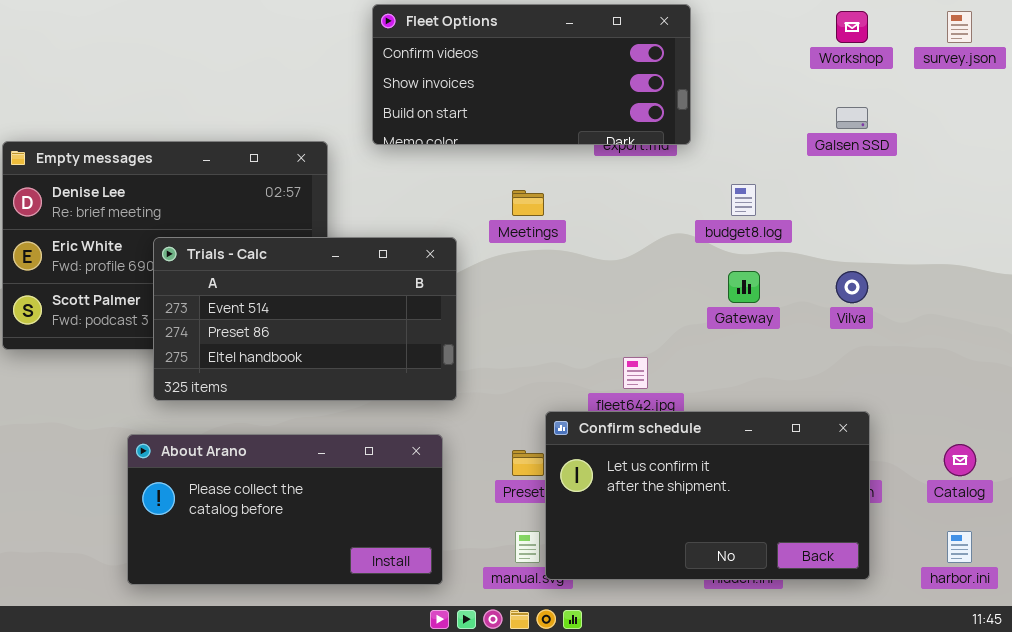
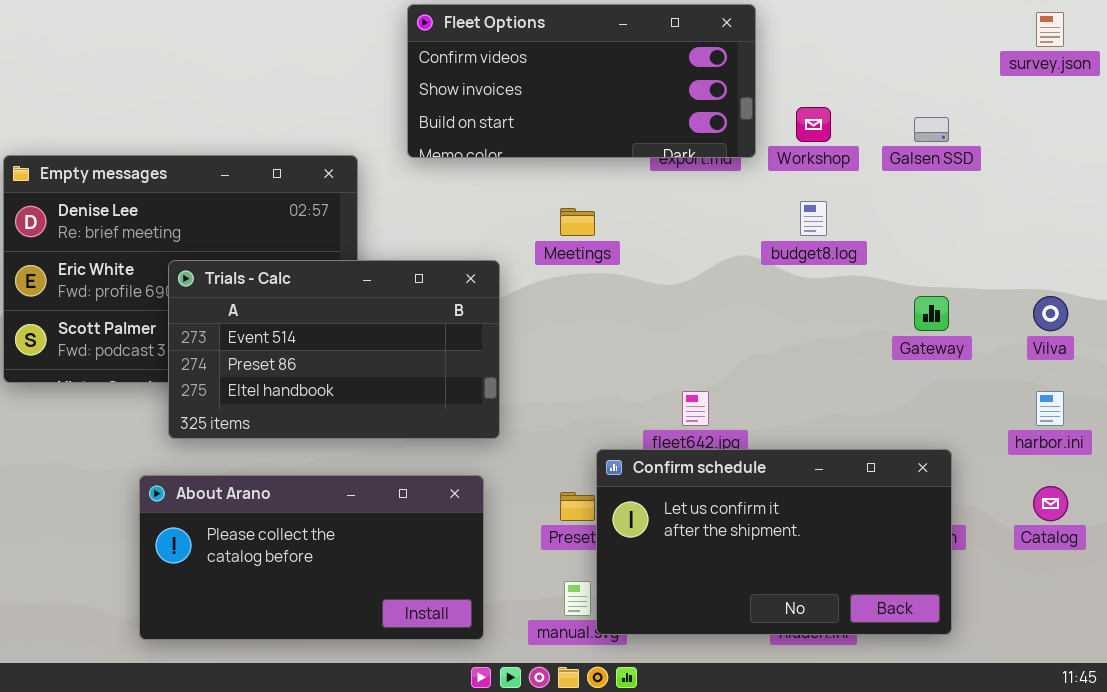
Workshop: [836,11,868,43] -> [796,107,831,142], moved
Gateway: [728,271,760,303] -> [914,296,949,331], moved
Vilva: [836,271,868,303] -> [1033,296,1068,331], moved
harbor.ini: [947,531,972,563] -> [1036,391,1064,426], moved

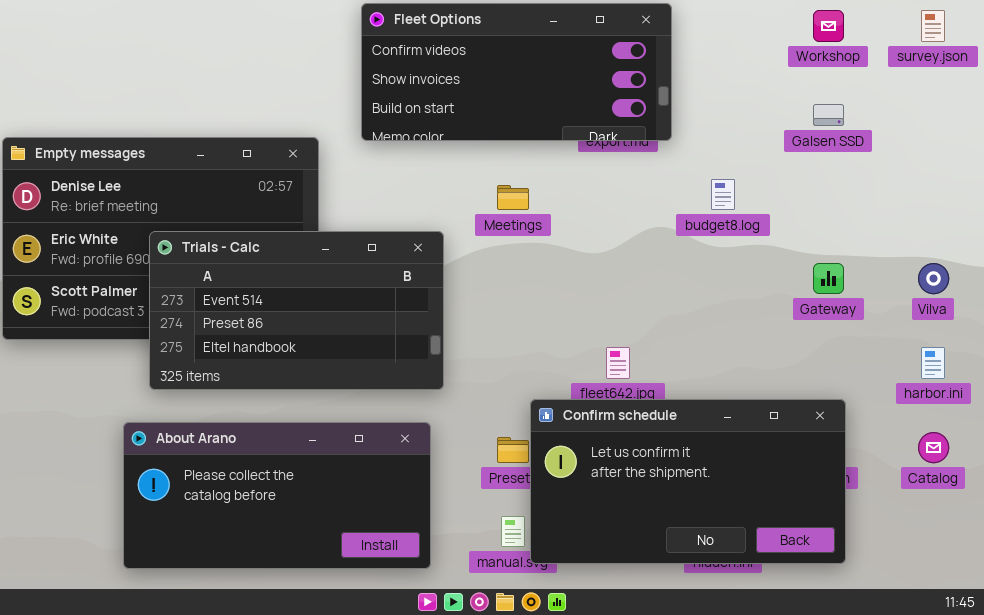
Workshop: [796,107,831,142] -> [813,10,844,42], moved

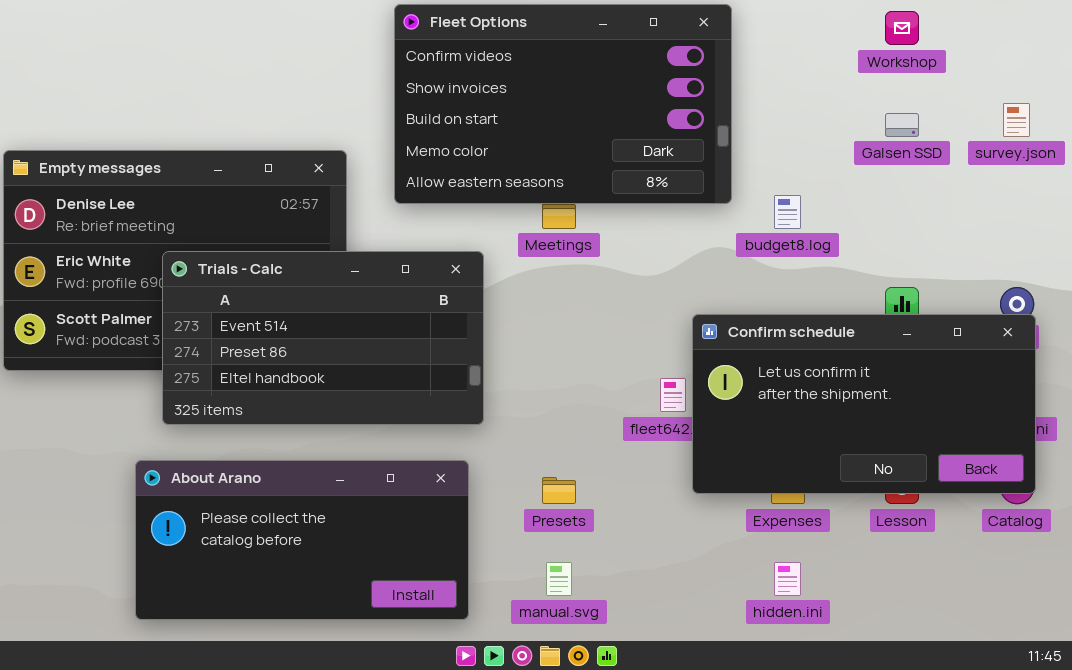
Fleet Options: [361,3,672,141] -> [394,4,732,204], resized
survey.json: [921,10,945,42] -> [1003,103,1030,137], moved
Confirm schedule: [530,399,846,564] -> [692,314,1036,494], moved

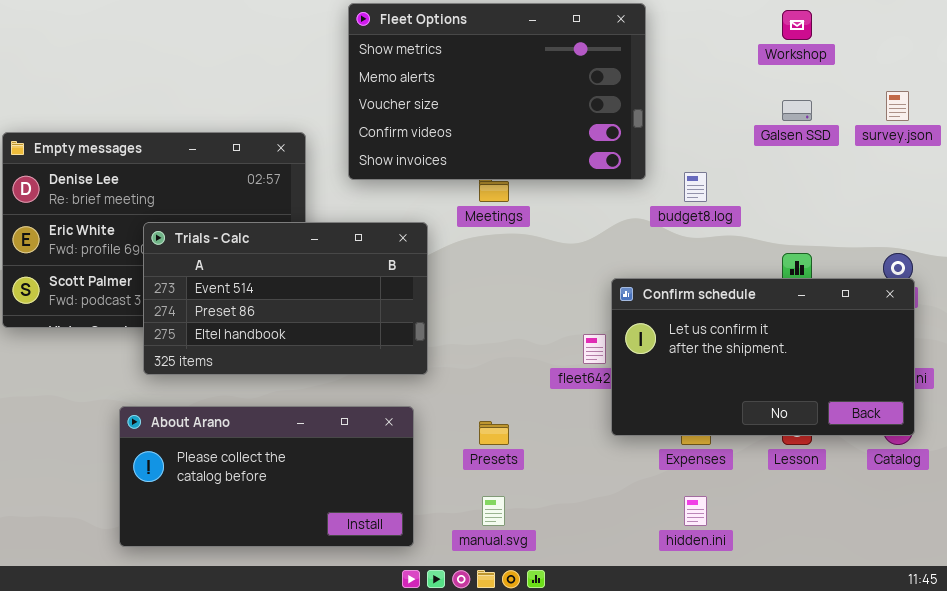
Fleet Options: [394,4,732,204] -> [348,3,646,180], scrolled up 3 rows

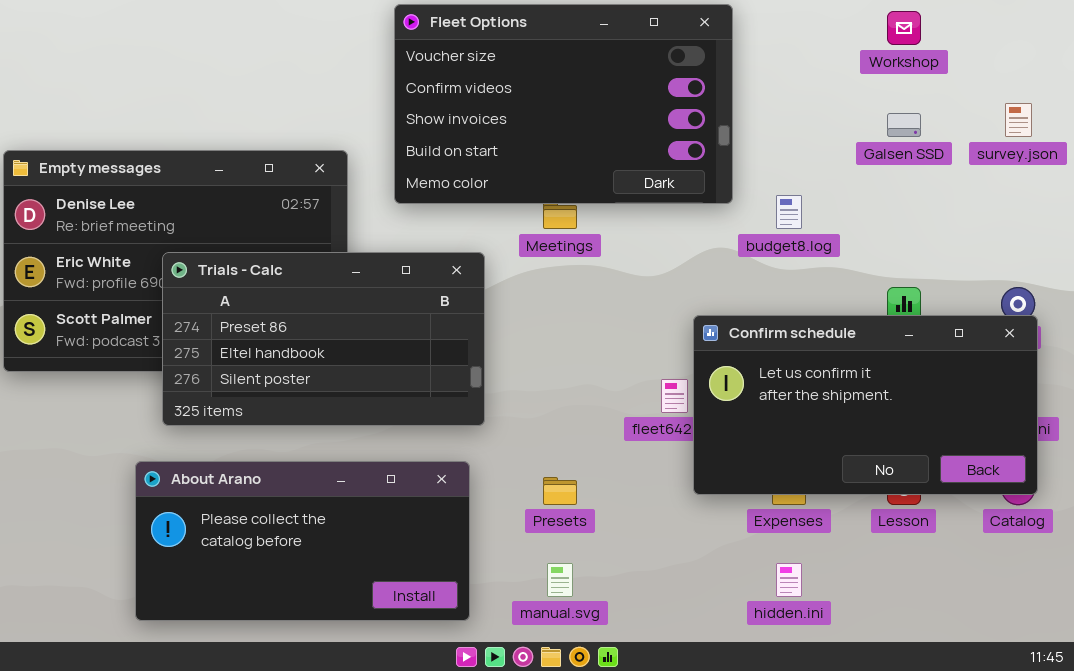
Fleet Options: [348,3,646,180] -> [394,4,733,204], scrolled down 2 rows
Trials - Calc: [143,222,428,375] -> [162,252,485,426], scrolled down 1 row

